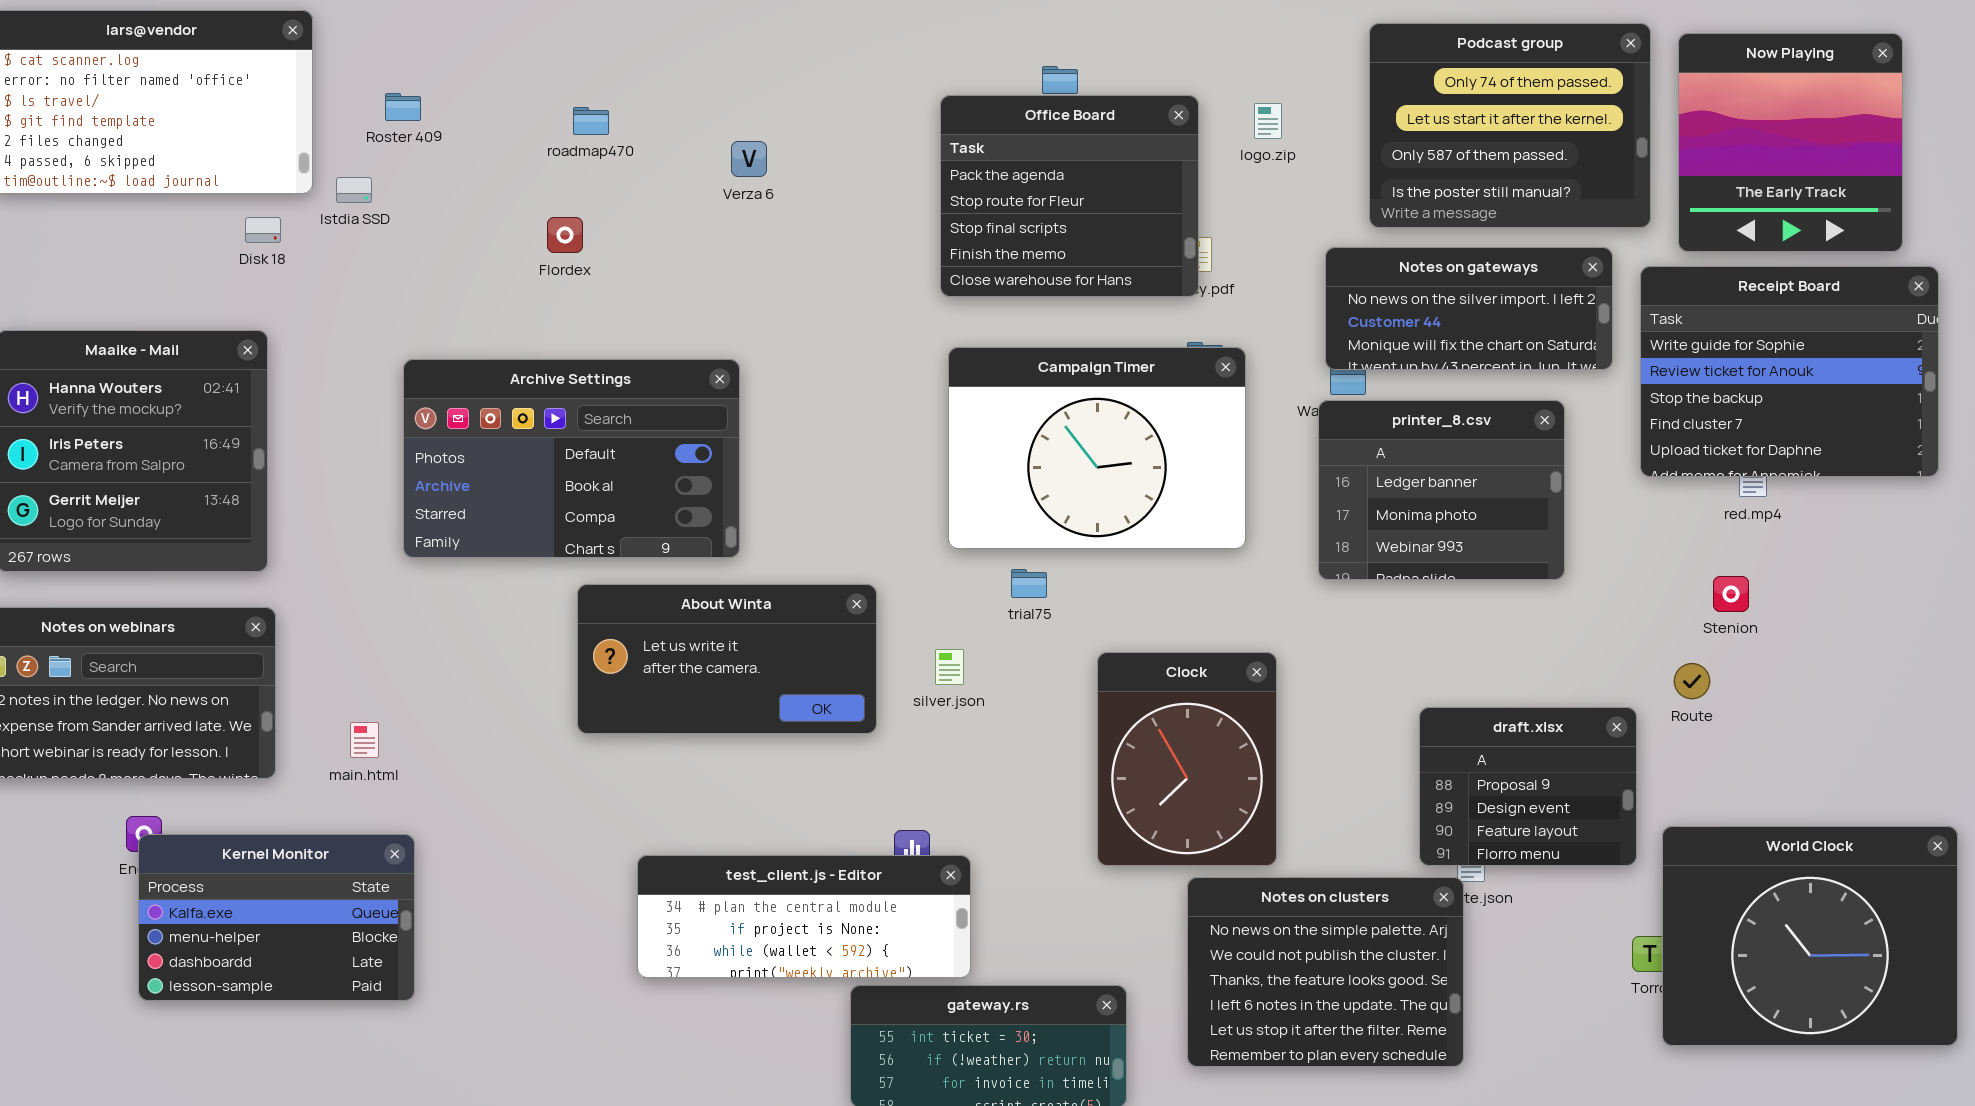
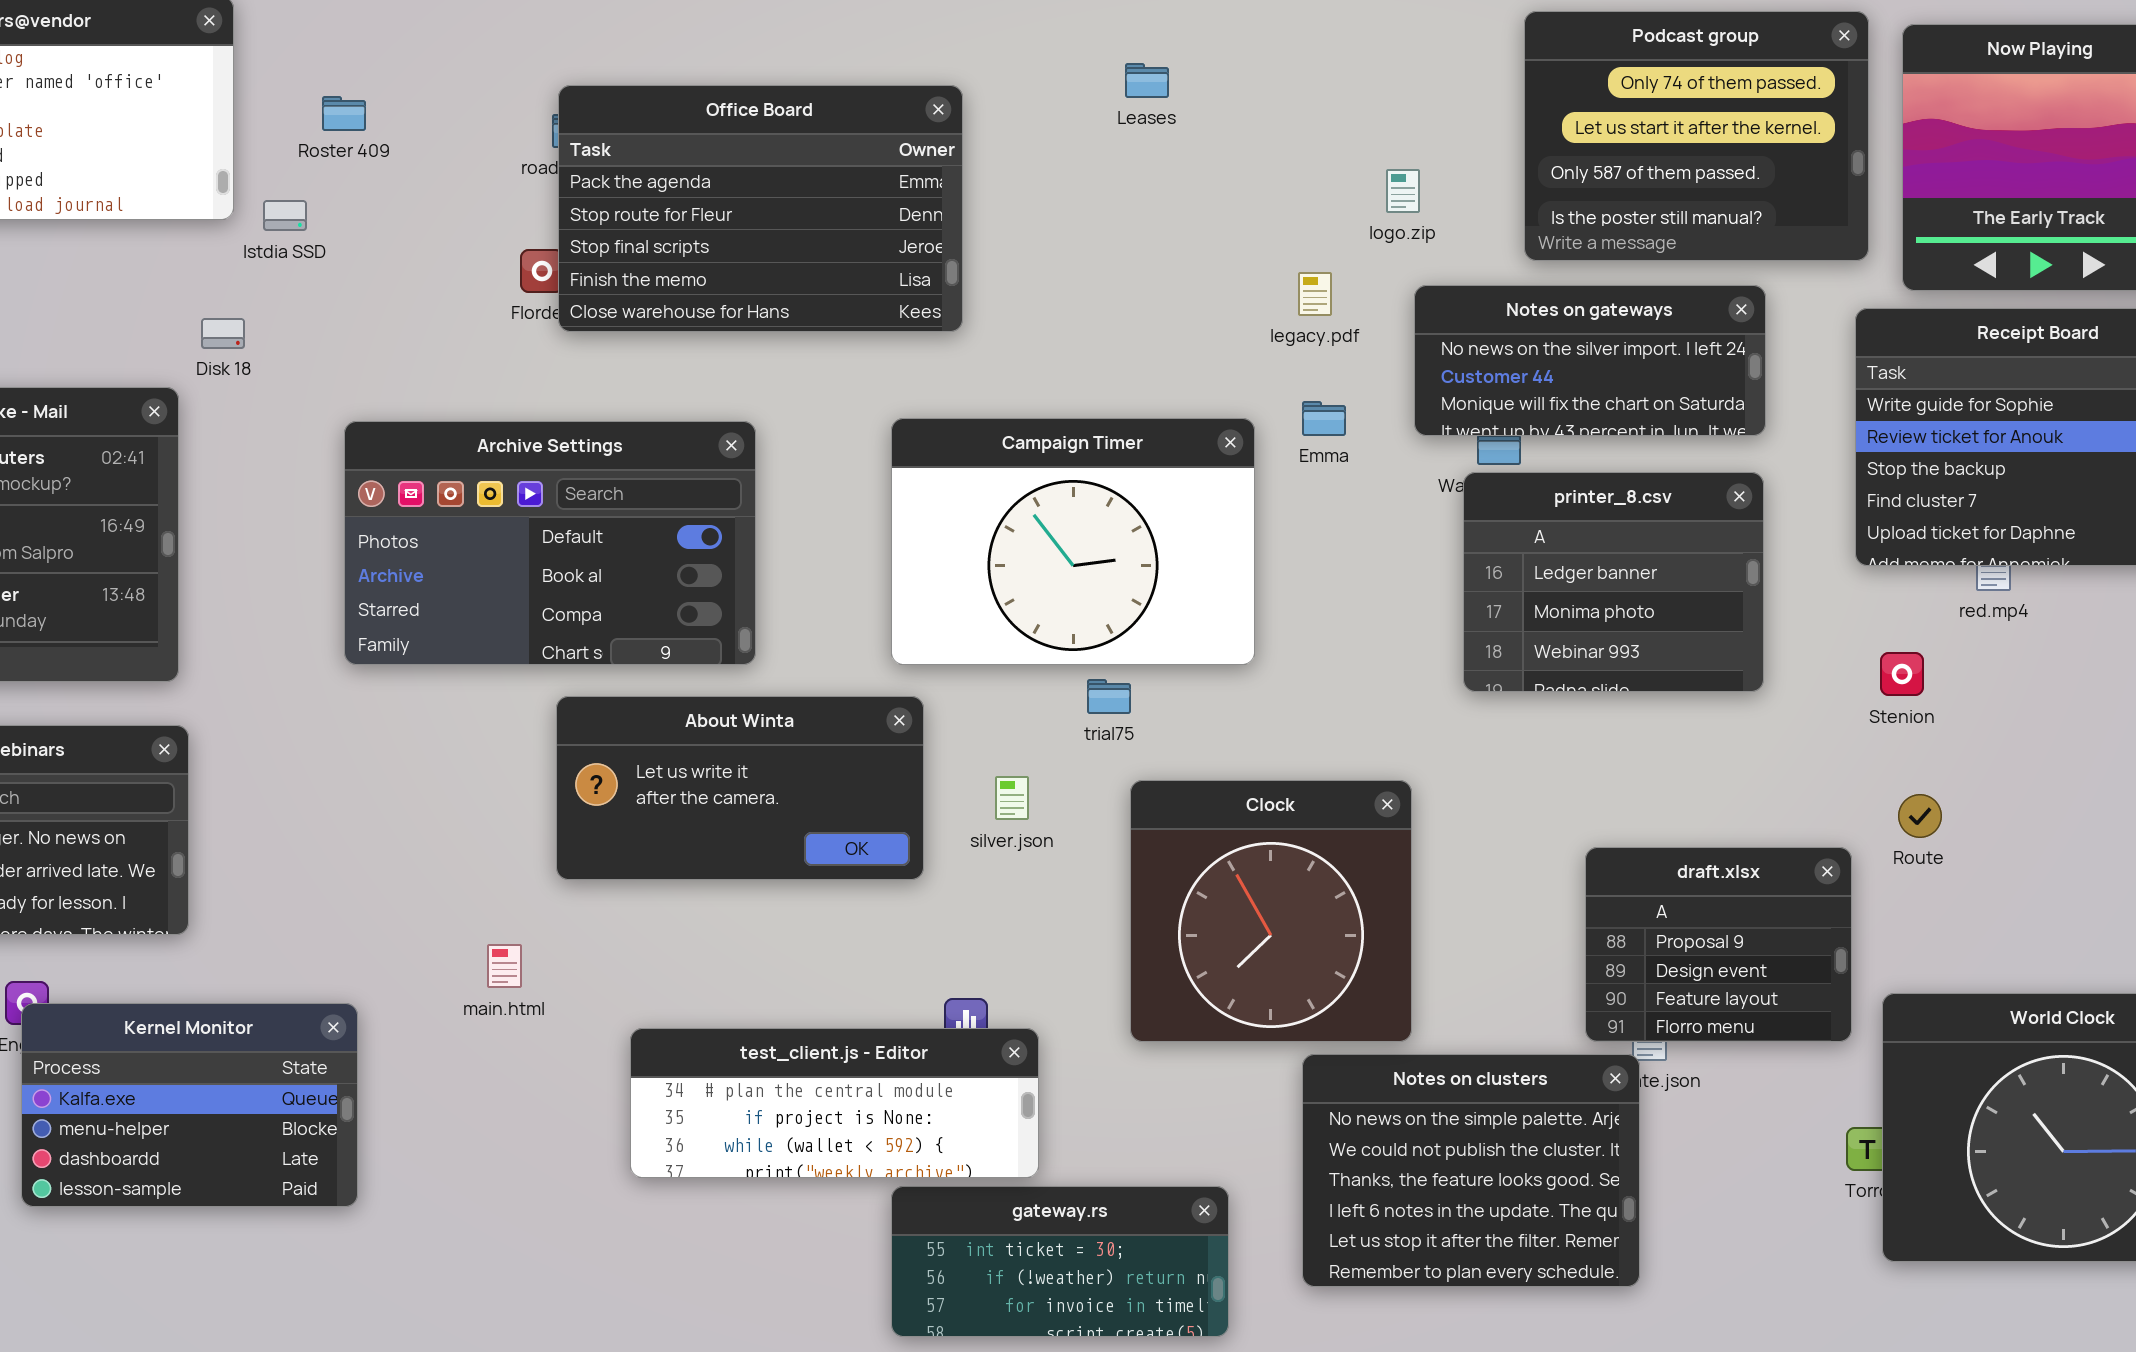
Office Board: [940,95,1199,297] -> [558,85,963,332], moved, resized
logo.zip: [1254,103,1282,139] -> [1386,169,1420,213], moved
Disk 18: [245,217,281,243] -> [201,318,245,349], moved
Notes on gateways: [1325,247,1613,370] -> [1414,285,1766,436], moved
Campaign Timer: [948,347,1246,549] -> [891,418,1255,665], moved
Stenion: [1713,576,1749,612] -> [1880,652,1924,696], moved
Clock: [1097,652,1277,866] -> [1130,780,1412,1042], resized
main.html: [350,722,379,758] -> [487,944,522,988], moved

